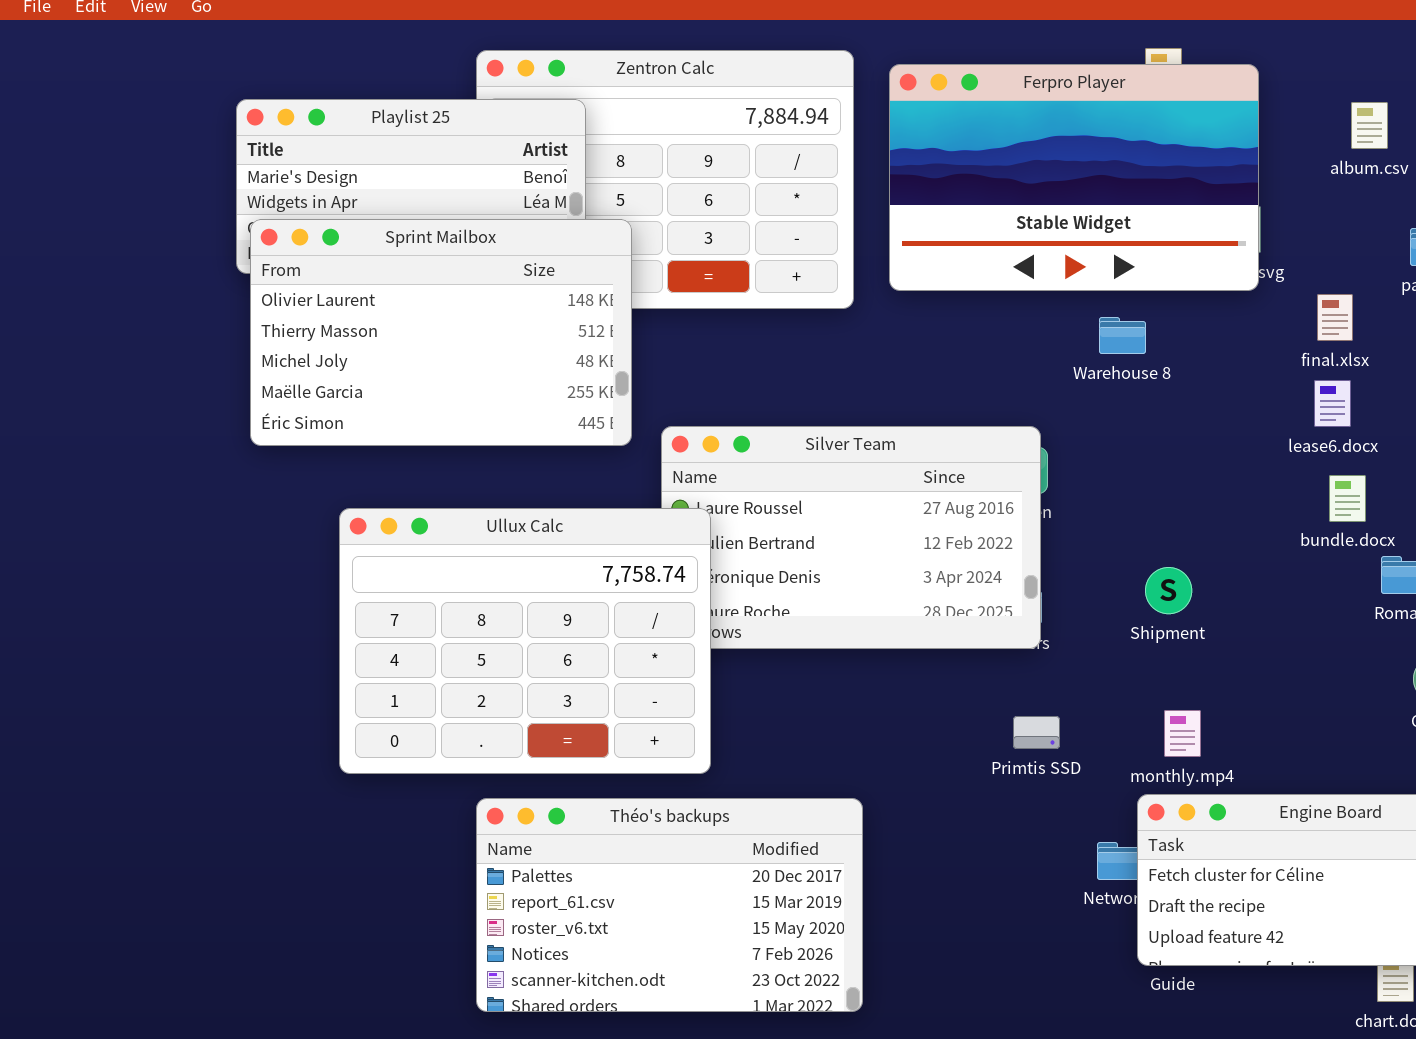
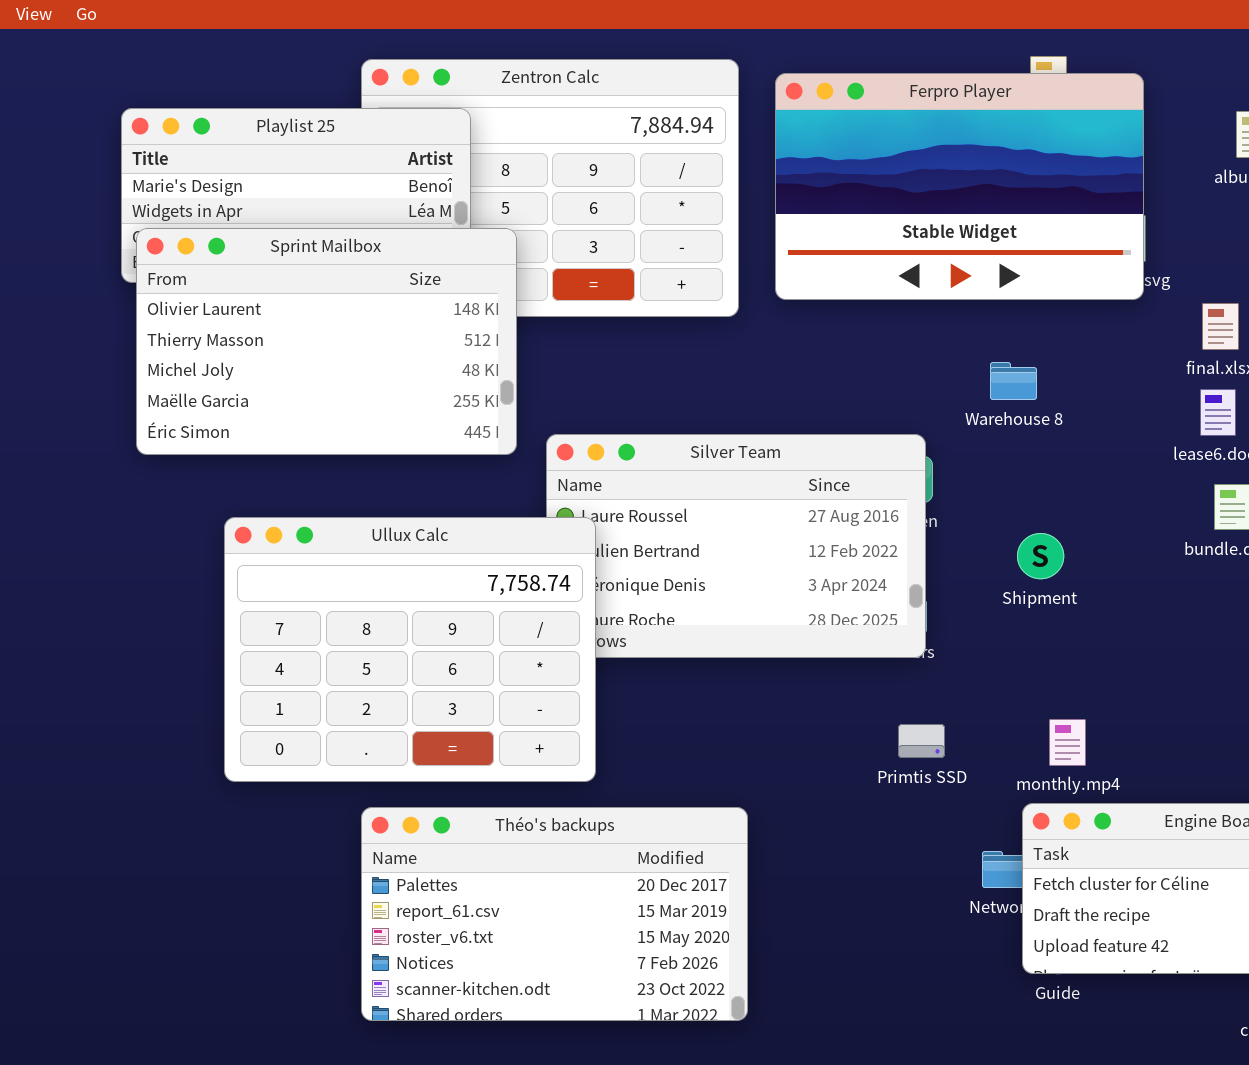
Warehouse 8: [1099,317,1146,354] -> [990,362,1037,400], moved
Shipment: [1145,567,1192,614] -> [1017,533,1064,579], moved

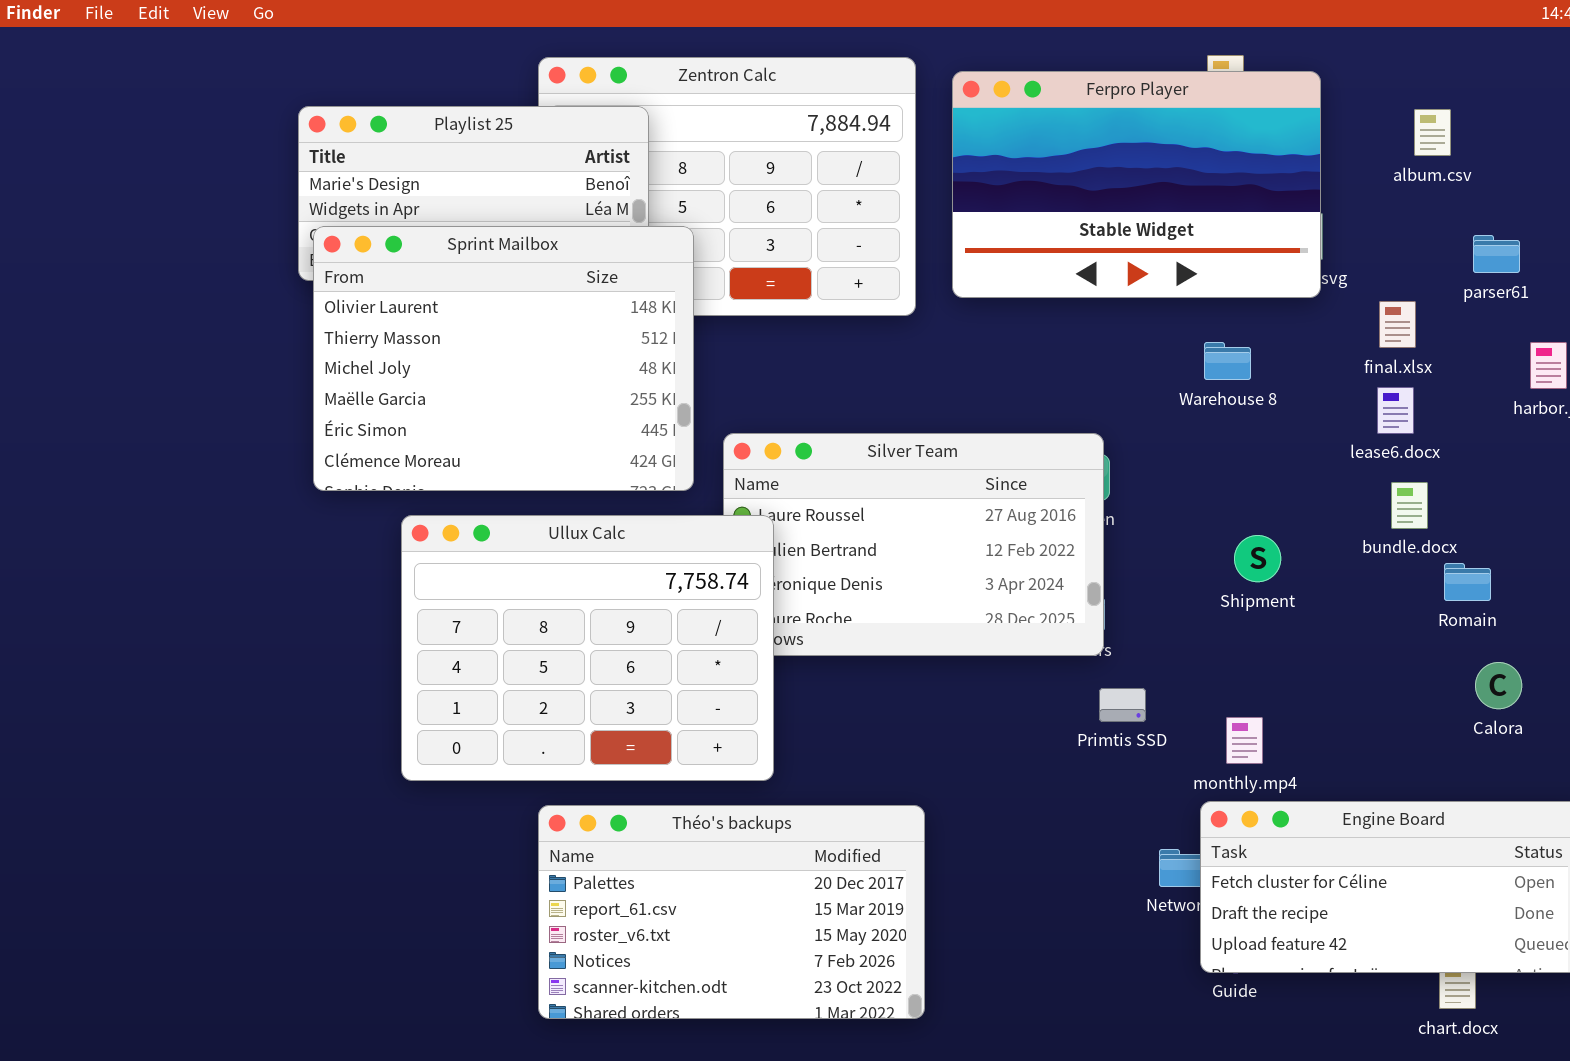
Sprint Mailbox: [136,228,517,455] -> [313,226,694,491], resized
Warehouse 8: [990,362,1037,400] -> [1204,342,1251,380], moved
Shipment: [1017,533,1064,579] -> [1234,535,1281,582], moved
Primtis SSD: [898,724,945,758] -> [1099,688,1146,722], moved

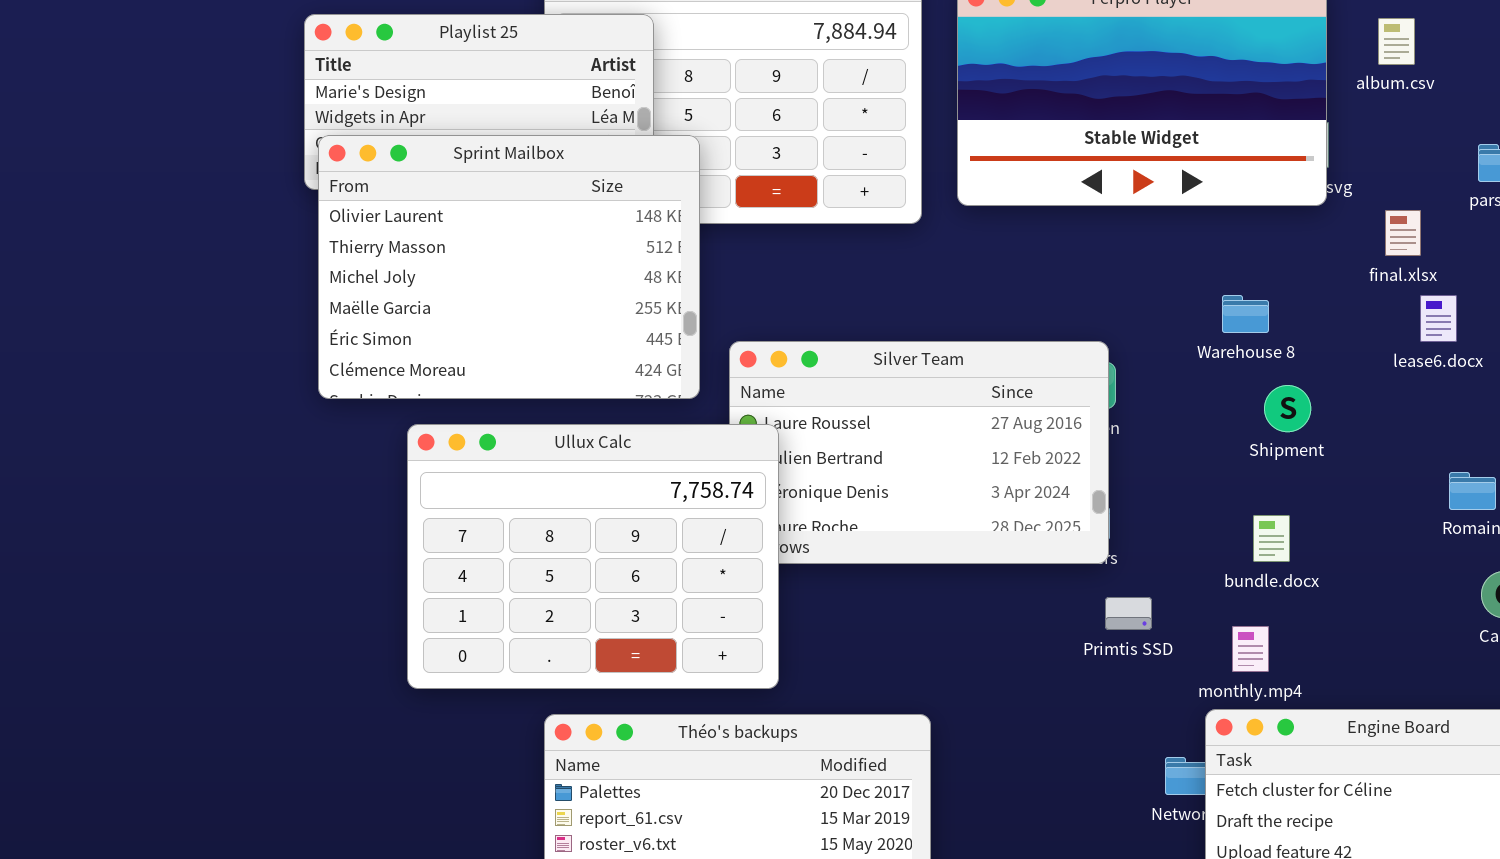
album.csv: [1414,109,1451,156] -> [1378,18,1415,65], moved
Warehouse 8: [1204,342,1251,380] -> [1222,295,1269,333], moved
lease6.docx: [1377,387,1414,434] -> [1420,295,1457,342], moved
bundle.docx: [1391,482,1428,529] -> [1253,515,1290,562], moved
Shipment: [1234,535,1281,582] -> [1264,385,1311,432], moved

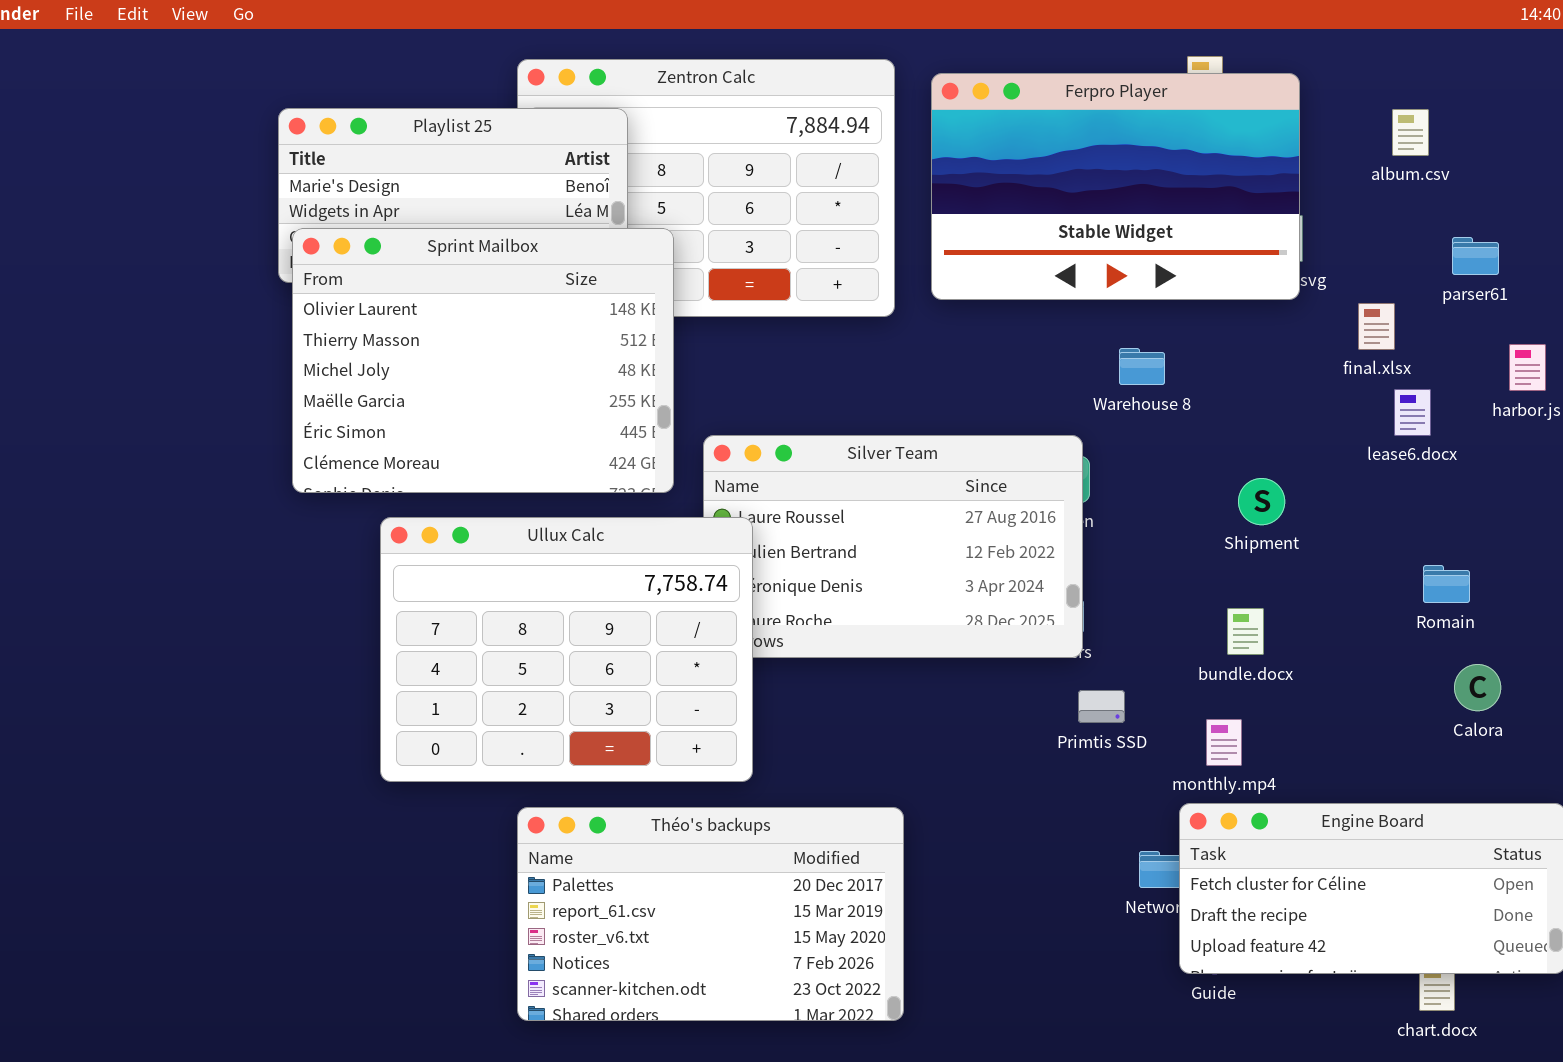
album.csv: [1378,18,1415,65] -> [1392,109,1429,156], moved
Warehouse 8: [1222,295,1269,333] -> [1119,348,1165,385], moved

